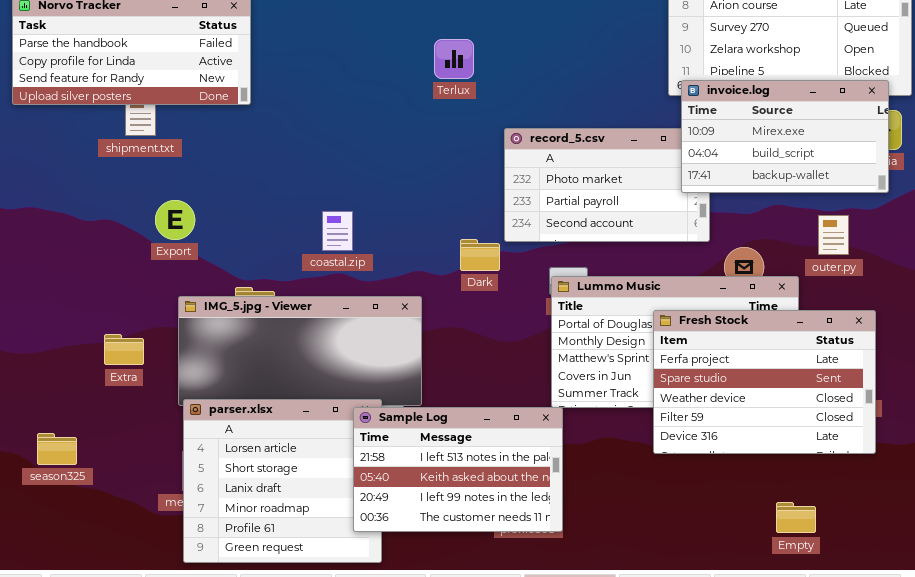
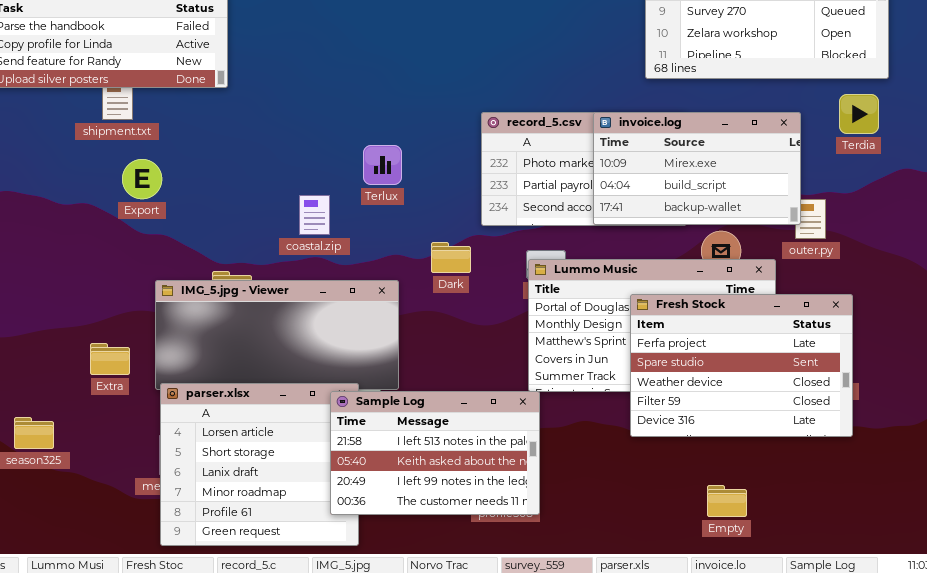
Terlux: [434,39,474,79] -> [363,145,402,185], moved
invoice.log: [681,80,889,193] -> [593,112,801,225], moved
Export: [155,200,195,240] -> [122,159,162,199], moved
Dark: [460,239,500,271] -> [431,242,471,273], moved
Extra: [104,334,144,365] -> [90,343,130,375], moved
Empty: [776,502,816,533] -> [707,485,747,517], moved

